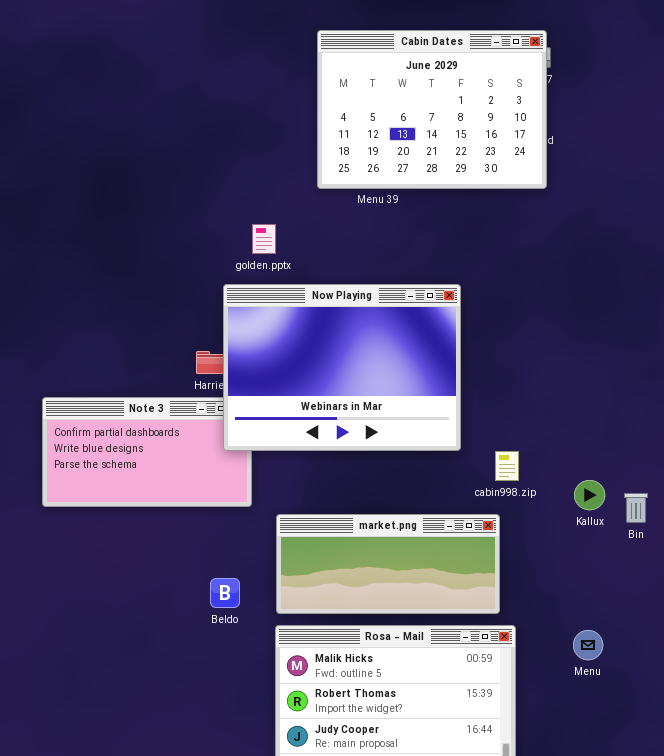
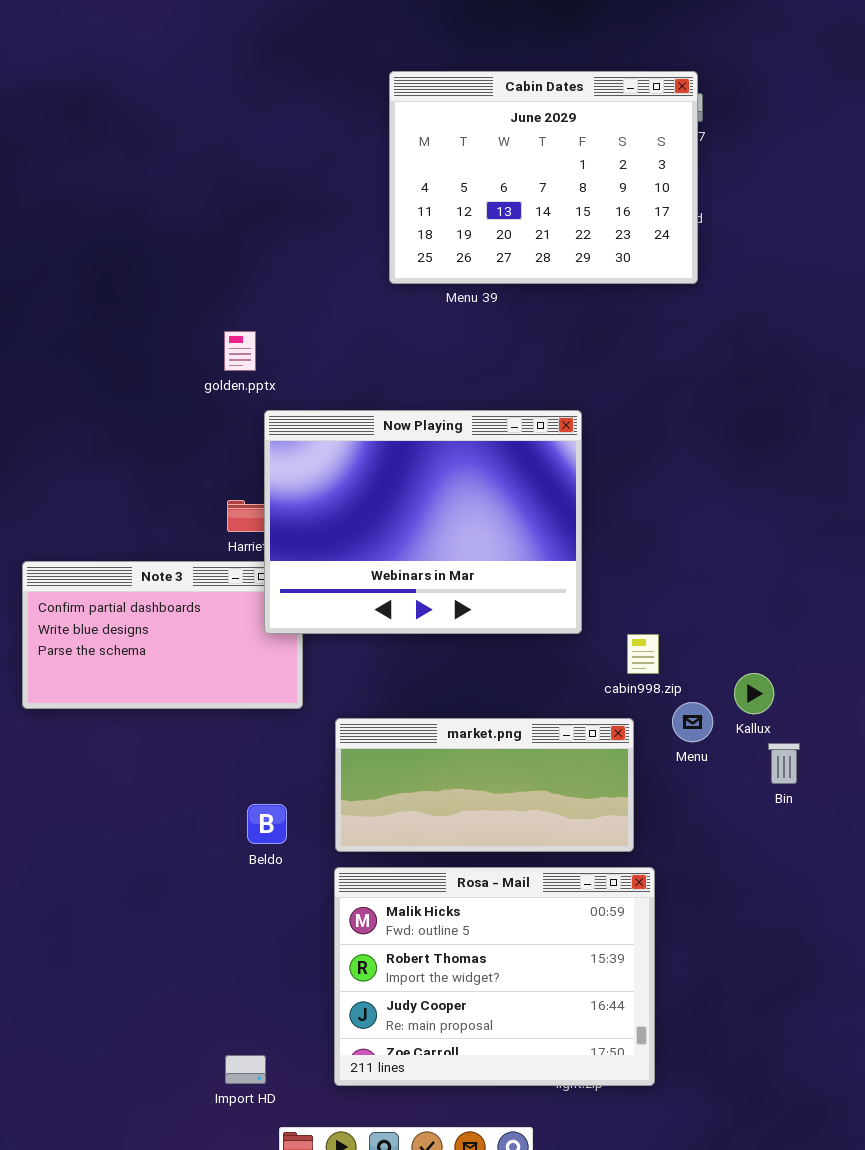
golden.pptx: [252,224,276,254] -> [224,331,256,371], moved
Bin: [624,493,648,523] -> [768,743,800,784], moved
Menu: [573,630,603,660] -> [672,702,713,742], moved

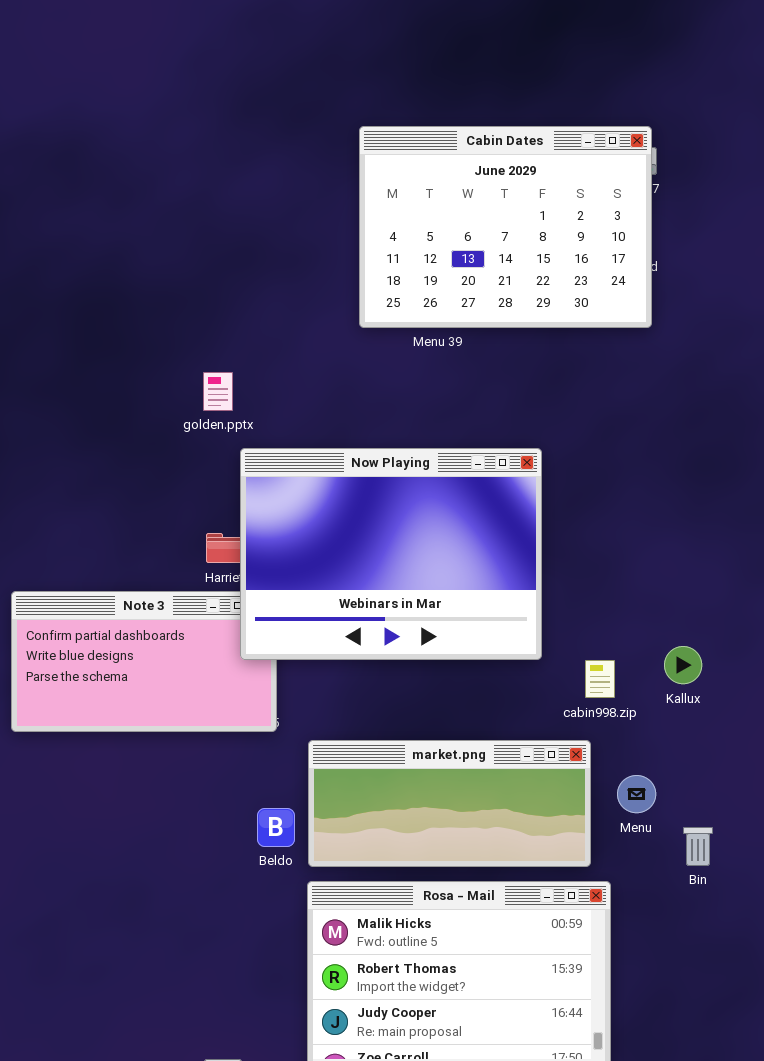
Kallux: [734,673,774,714] -> [664,646,702,684], moved
Menu: [672,702,713,742] -> [617,775,656,813], moved
Bin: [768,743,800,784] -> [683,827,713,866], moved
Beldo: [247,804,287,844] -> [257,808,295,847], moved

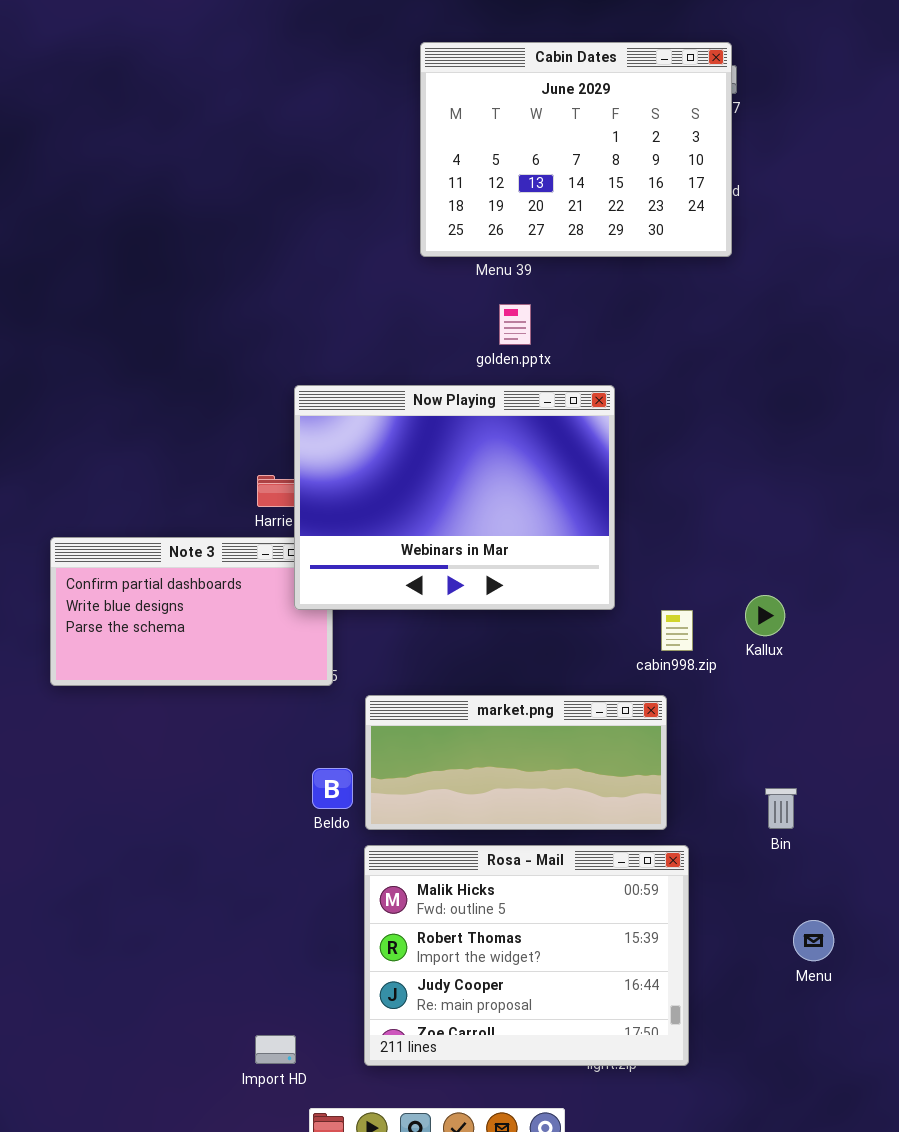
golden.pptx: [203,372,233,411] -> [499,304,531,345], moved
Menu: [617,775,656,813] -> [793,920,834,961], moved

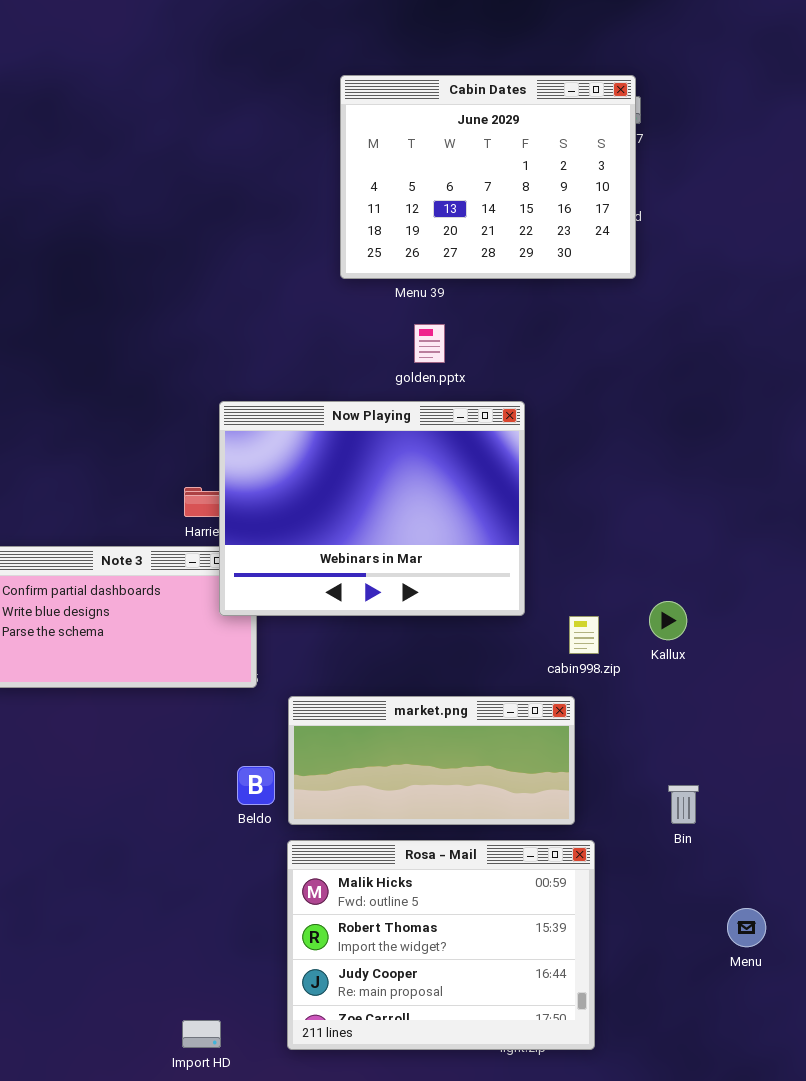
Menu: [793,920,834,961] -> [727,908,766,947], moved

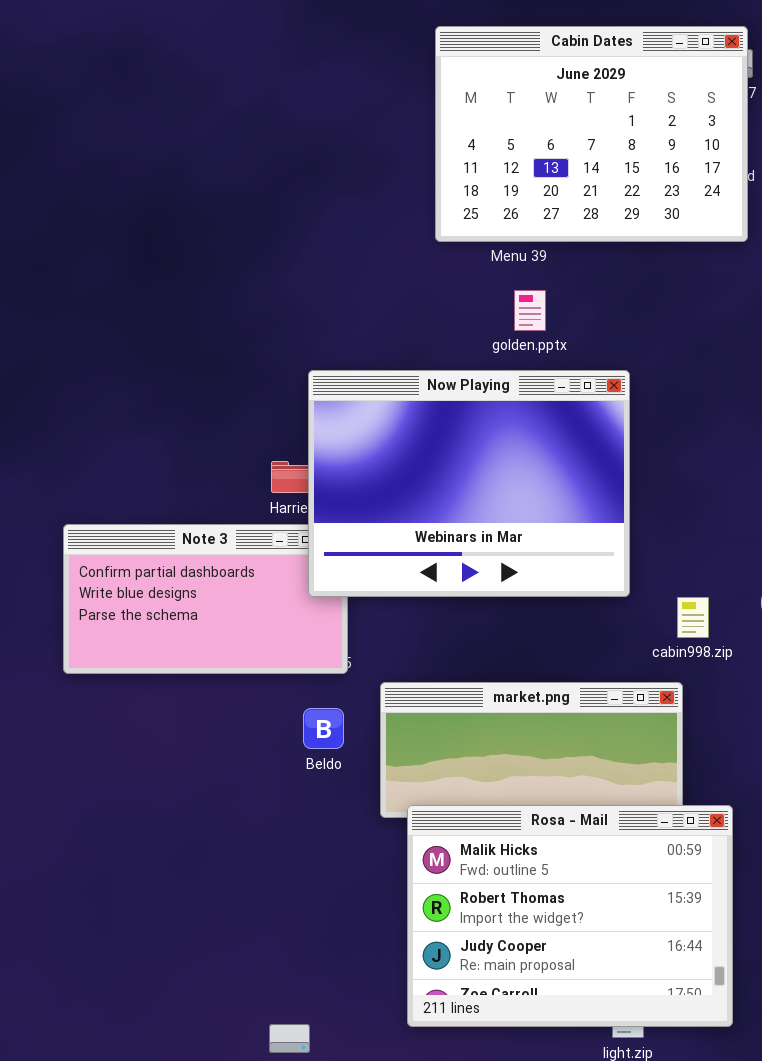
Beldo: [237,766,275,805] -> [303,708,344,749], moved
Rosa - Mail: [287,840,595,1050] -> [407,805,733,1027], moved

